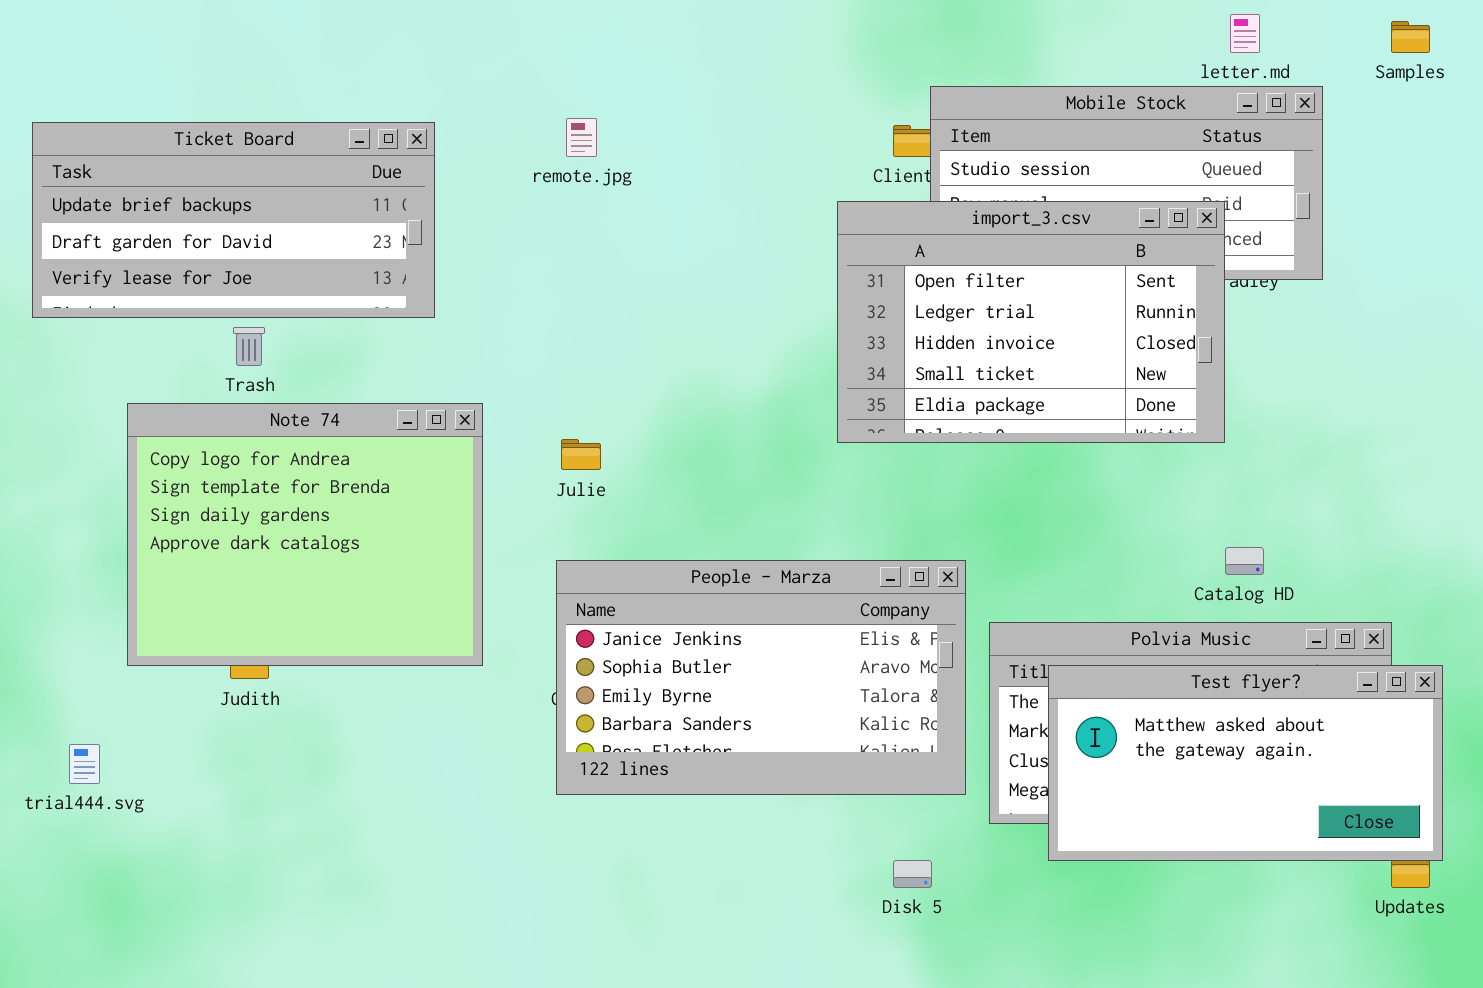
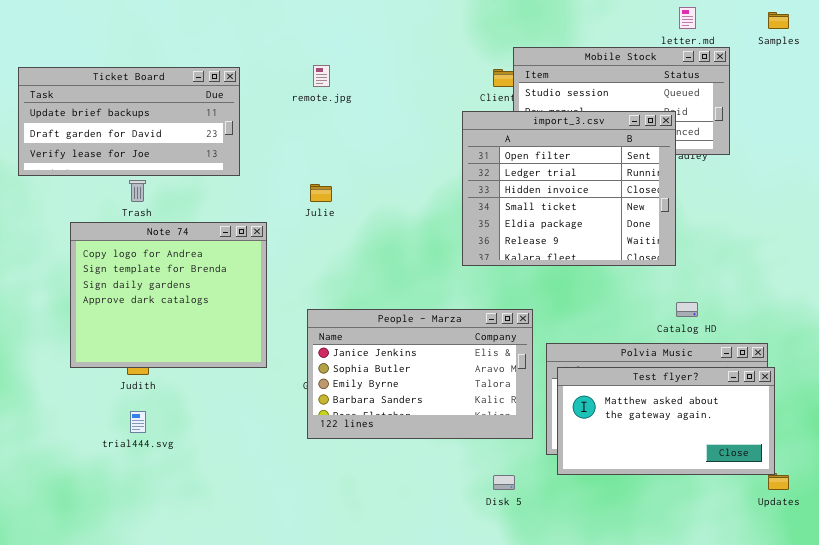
import_3.csv: [837,201,1225,443] -> [462,111,676,266], resized
Julie: [561,439,601,470] -> [310,184,332,202], moved
Test flyer?: [1048,665,1443,861] -> [557,367,775,475], moved
trial444.svg: [69,744,100,784] -> [130,411,146,433], moved

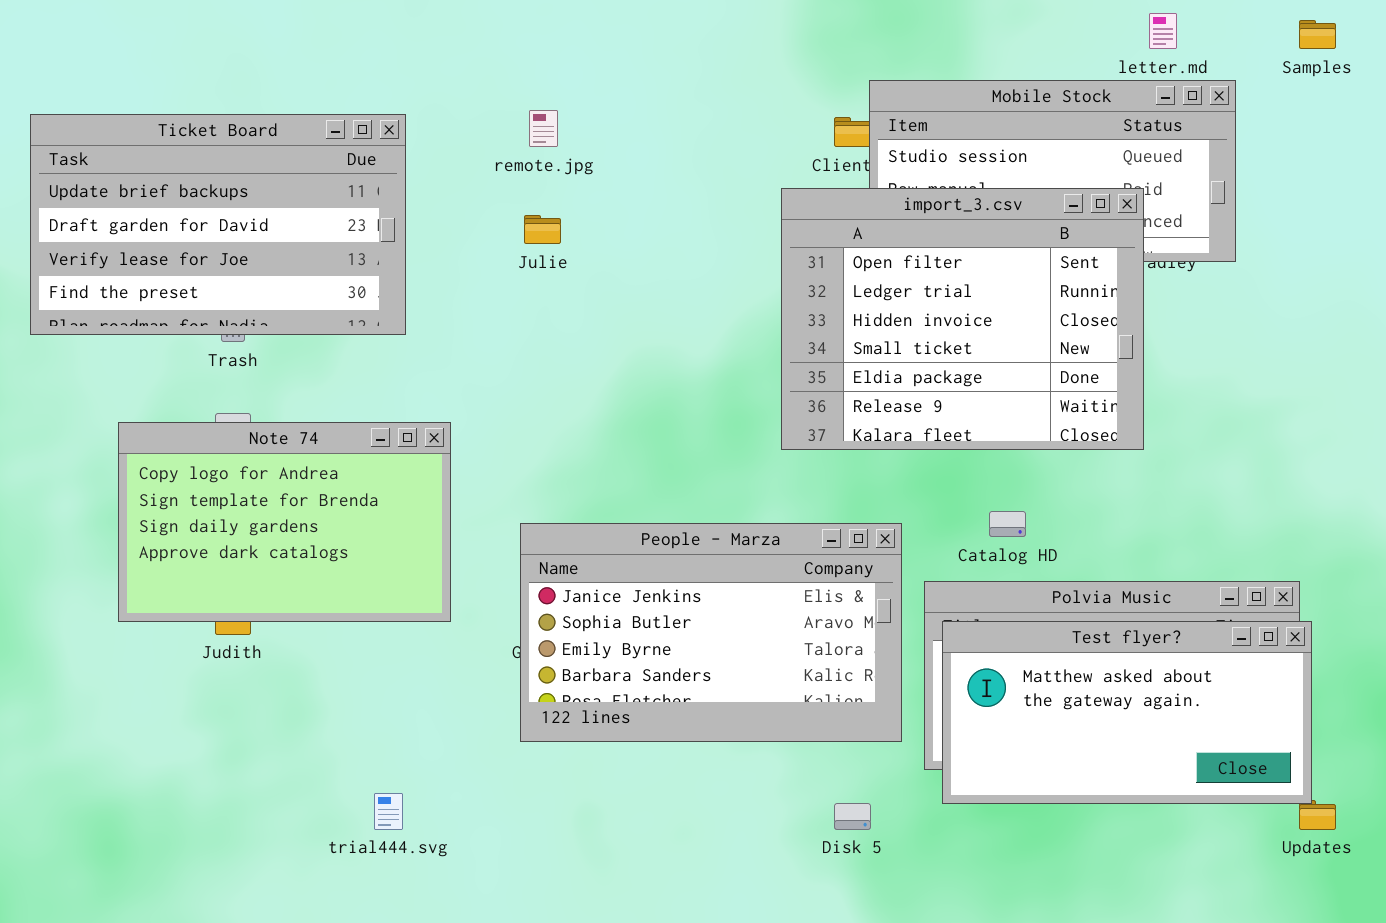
Ticket Board: [18,67,240,176] -> [30,114,406,335], resized
Julie: [310,184,332,202] -> [524,215,561,244], moved
Note 74: [70,222,267,368] -> [118,422,451,622], resized
Catalog HD: [676,302,698,317] -> [989,511,1026,537], moved
trial444.svg: [130,411,146,433] -> [374,793,403,830], moved

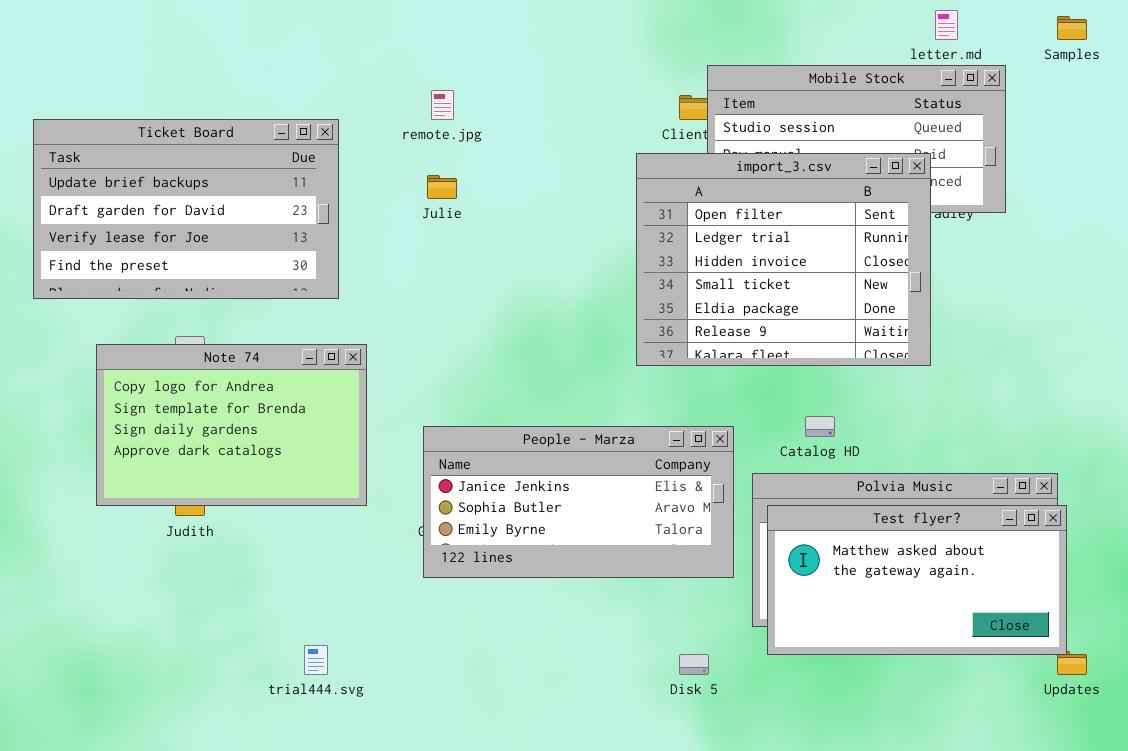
Ticket Board: [30,114,406,335] -> [33,119,339,299], moved
People - Marza: [520,523,902,742] -> [423,426,734,578], resized

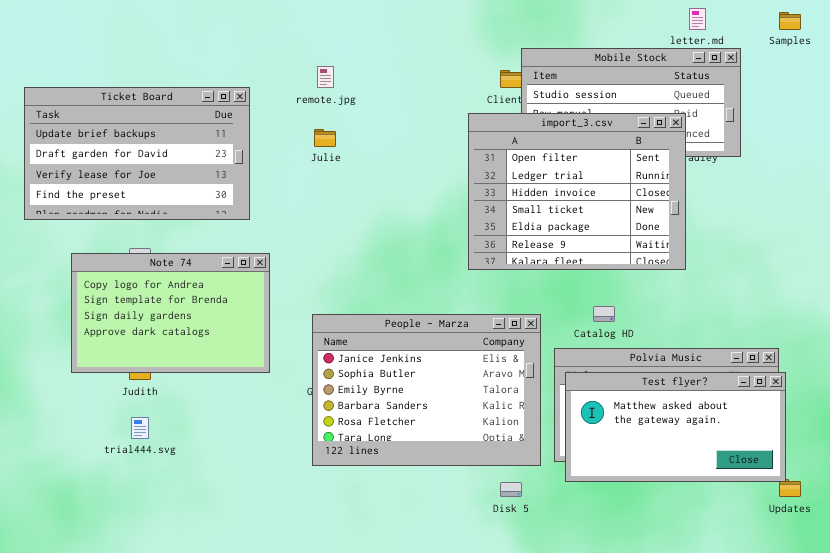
People - Marza: [423,426,734,578] -> [312,314,541,466], resized
trial444.svg: [304,645,328,675] -> [131,417,149,439], moved

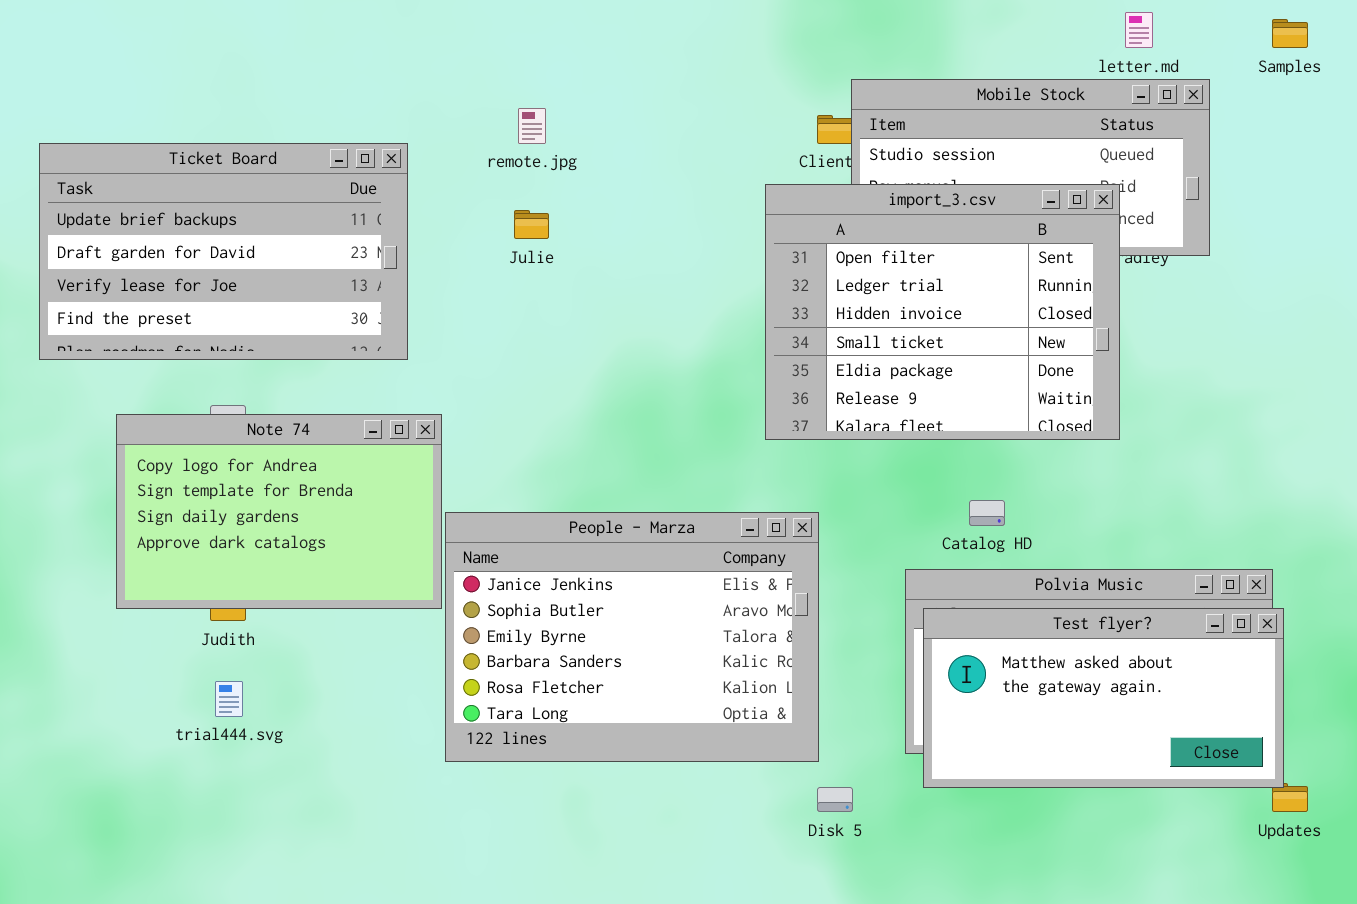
People - Marza: [312,314,541,466] -> [445,512,819,762], moved

